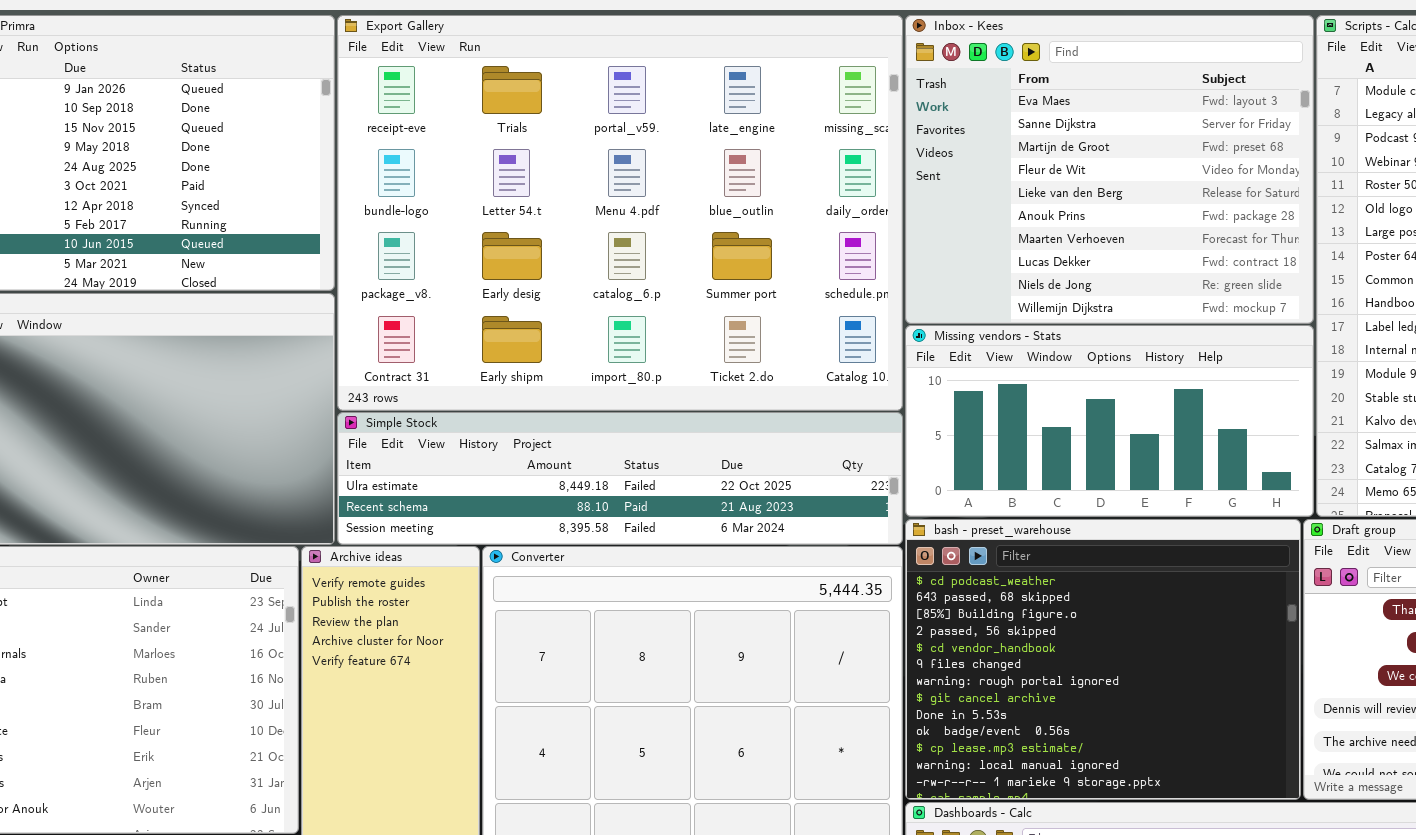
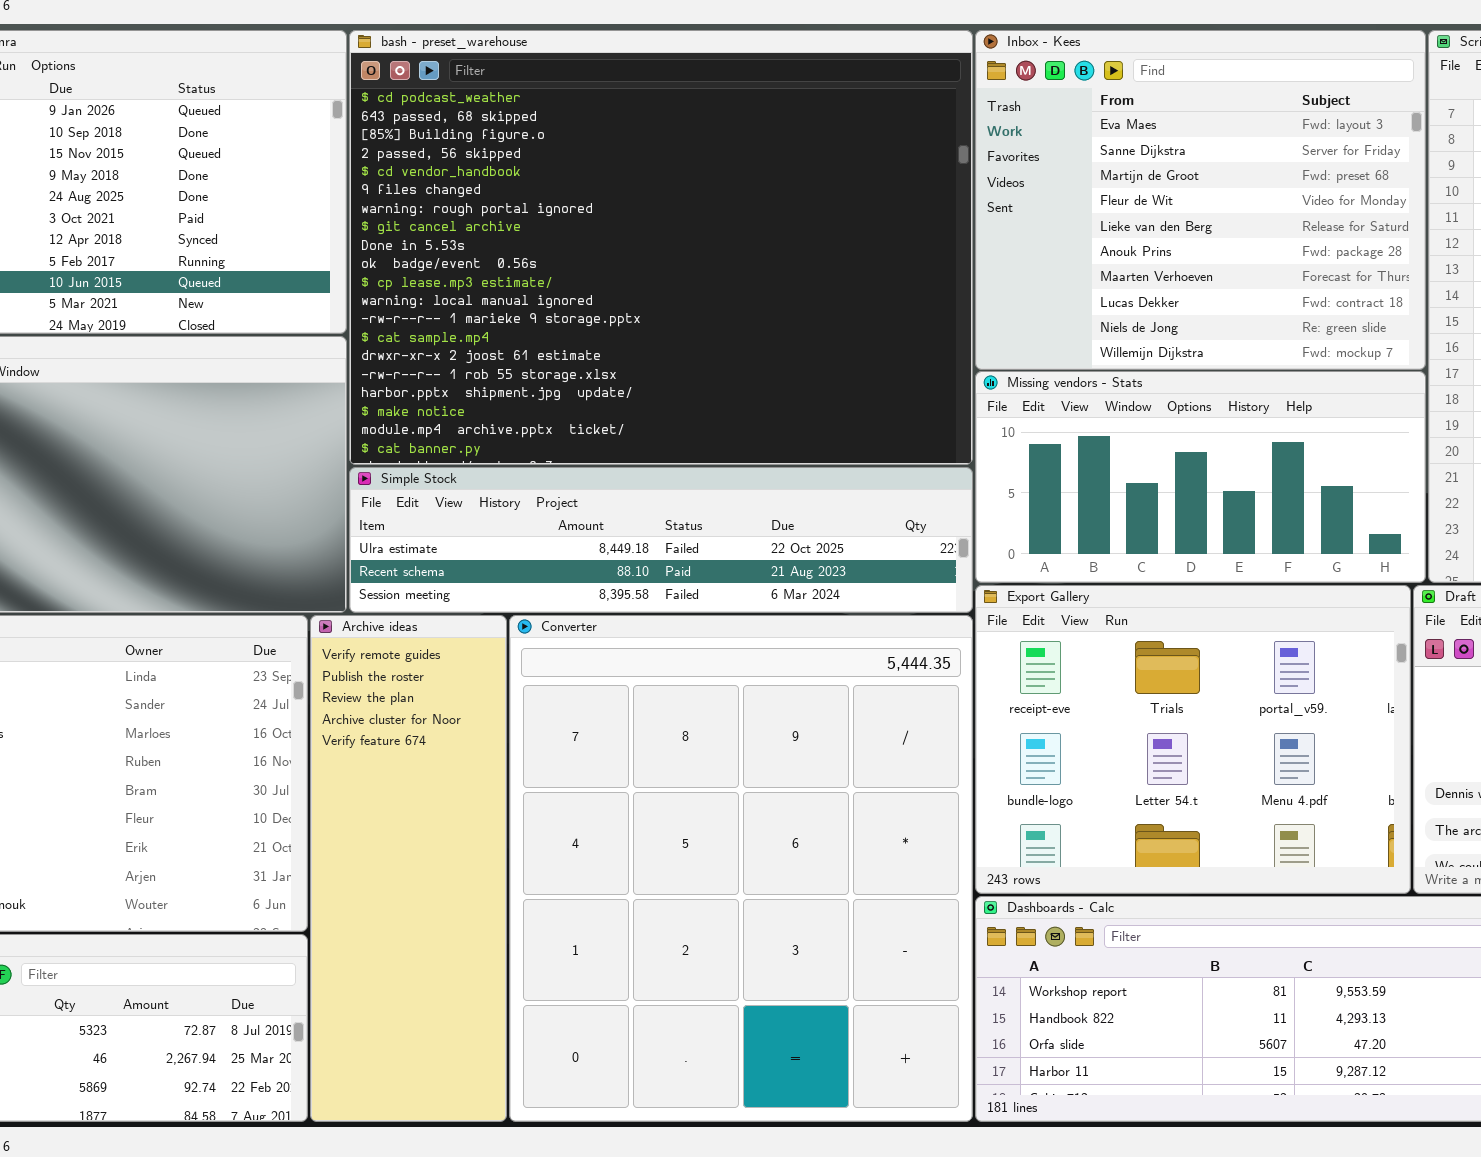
Export Gallery: [337,15,903,411] -> [975,585,1411,894], moved, resized
bash - preset_warehouse: [905,519,1301,800] -> [349,30,973,465], moved, resized

